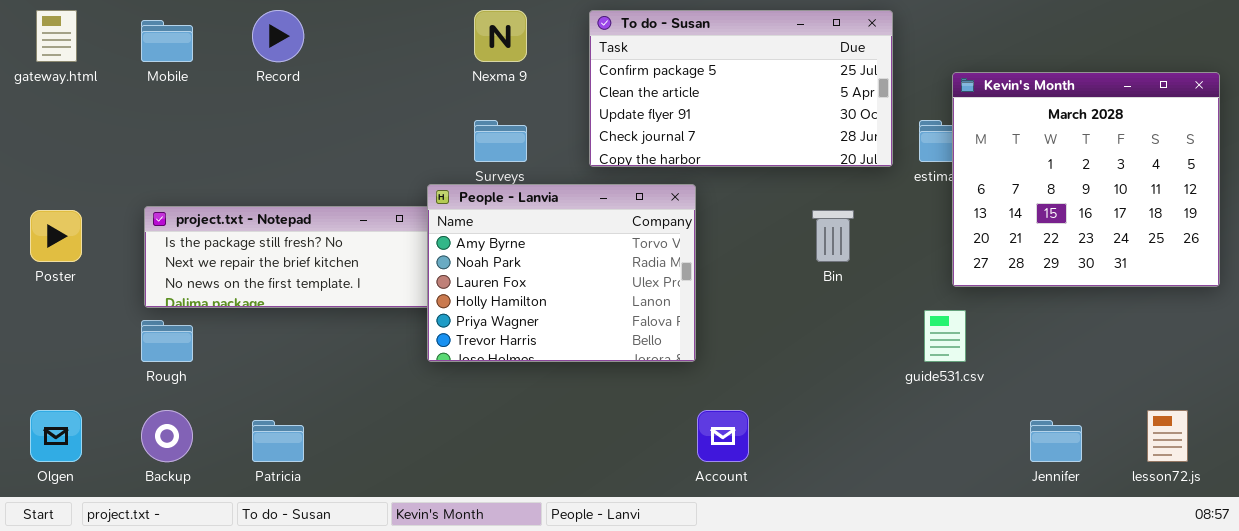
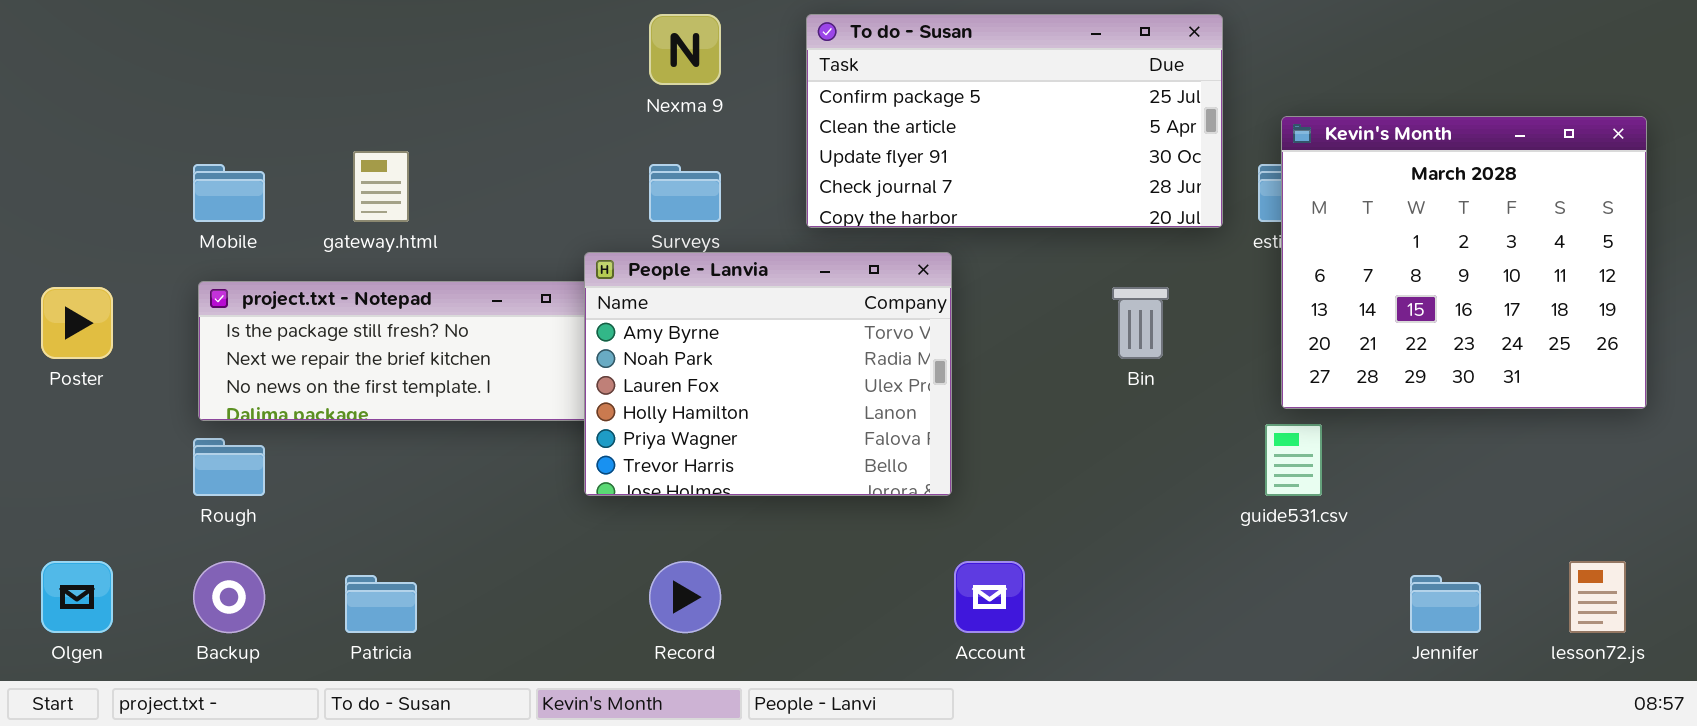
gateway.html: [36,10,77,62] -> [353,151,409,222], moved
Record: [252,10,304,62] -> [649,561,721,633], moved
Mobile: [141,20,193,62] -> [193,164,265,222], moved
Kevin's Month: [952,72,1220,287] -> [1281,116,1647,409], moved

